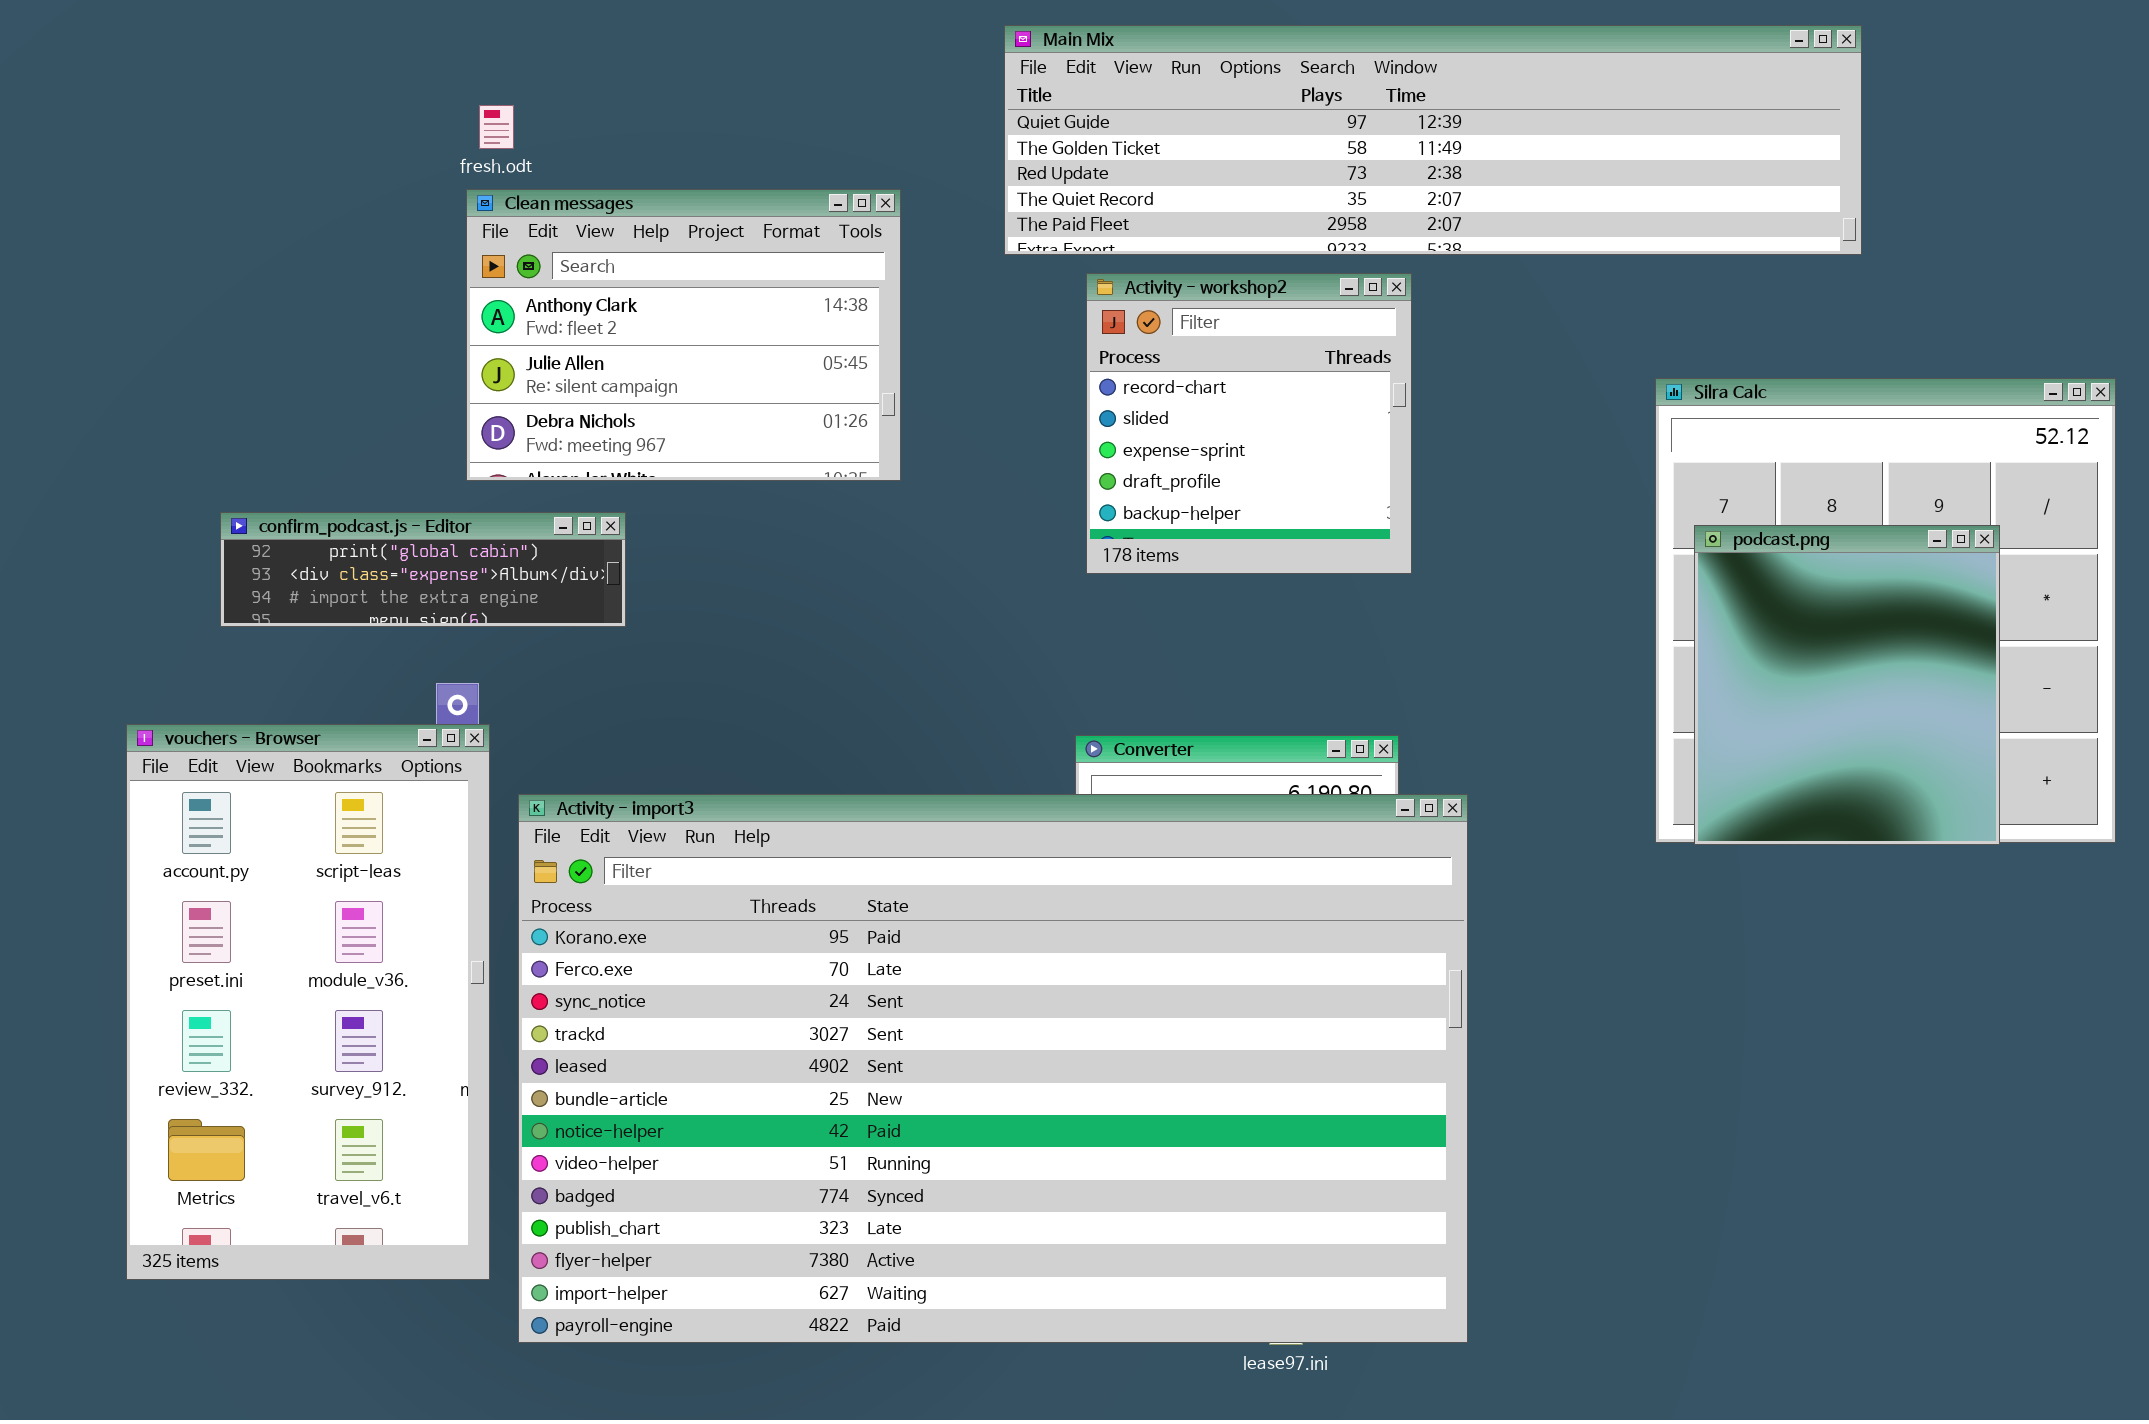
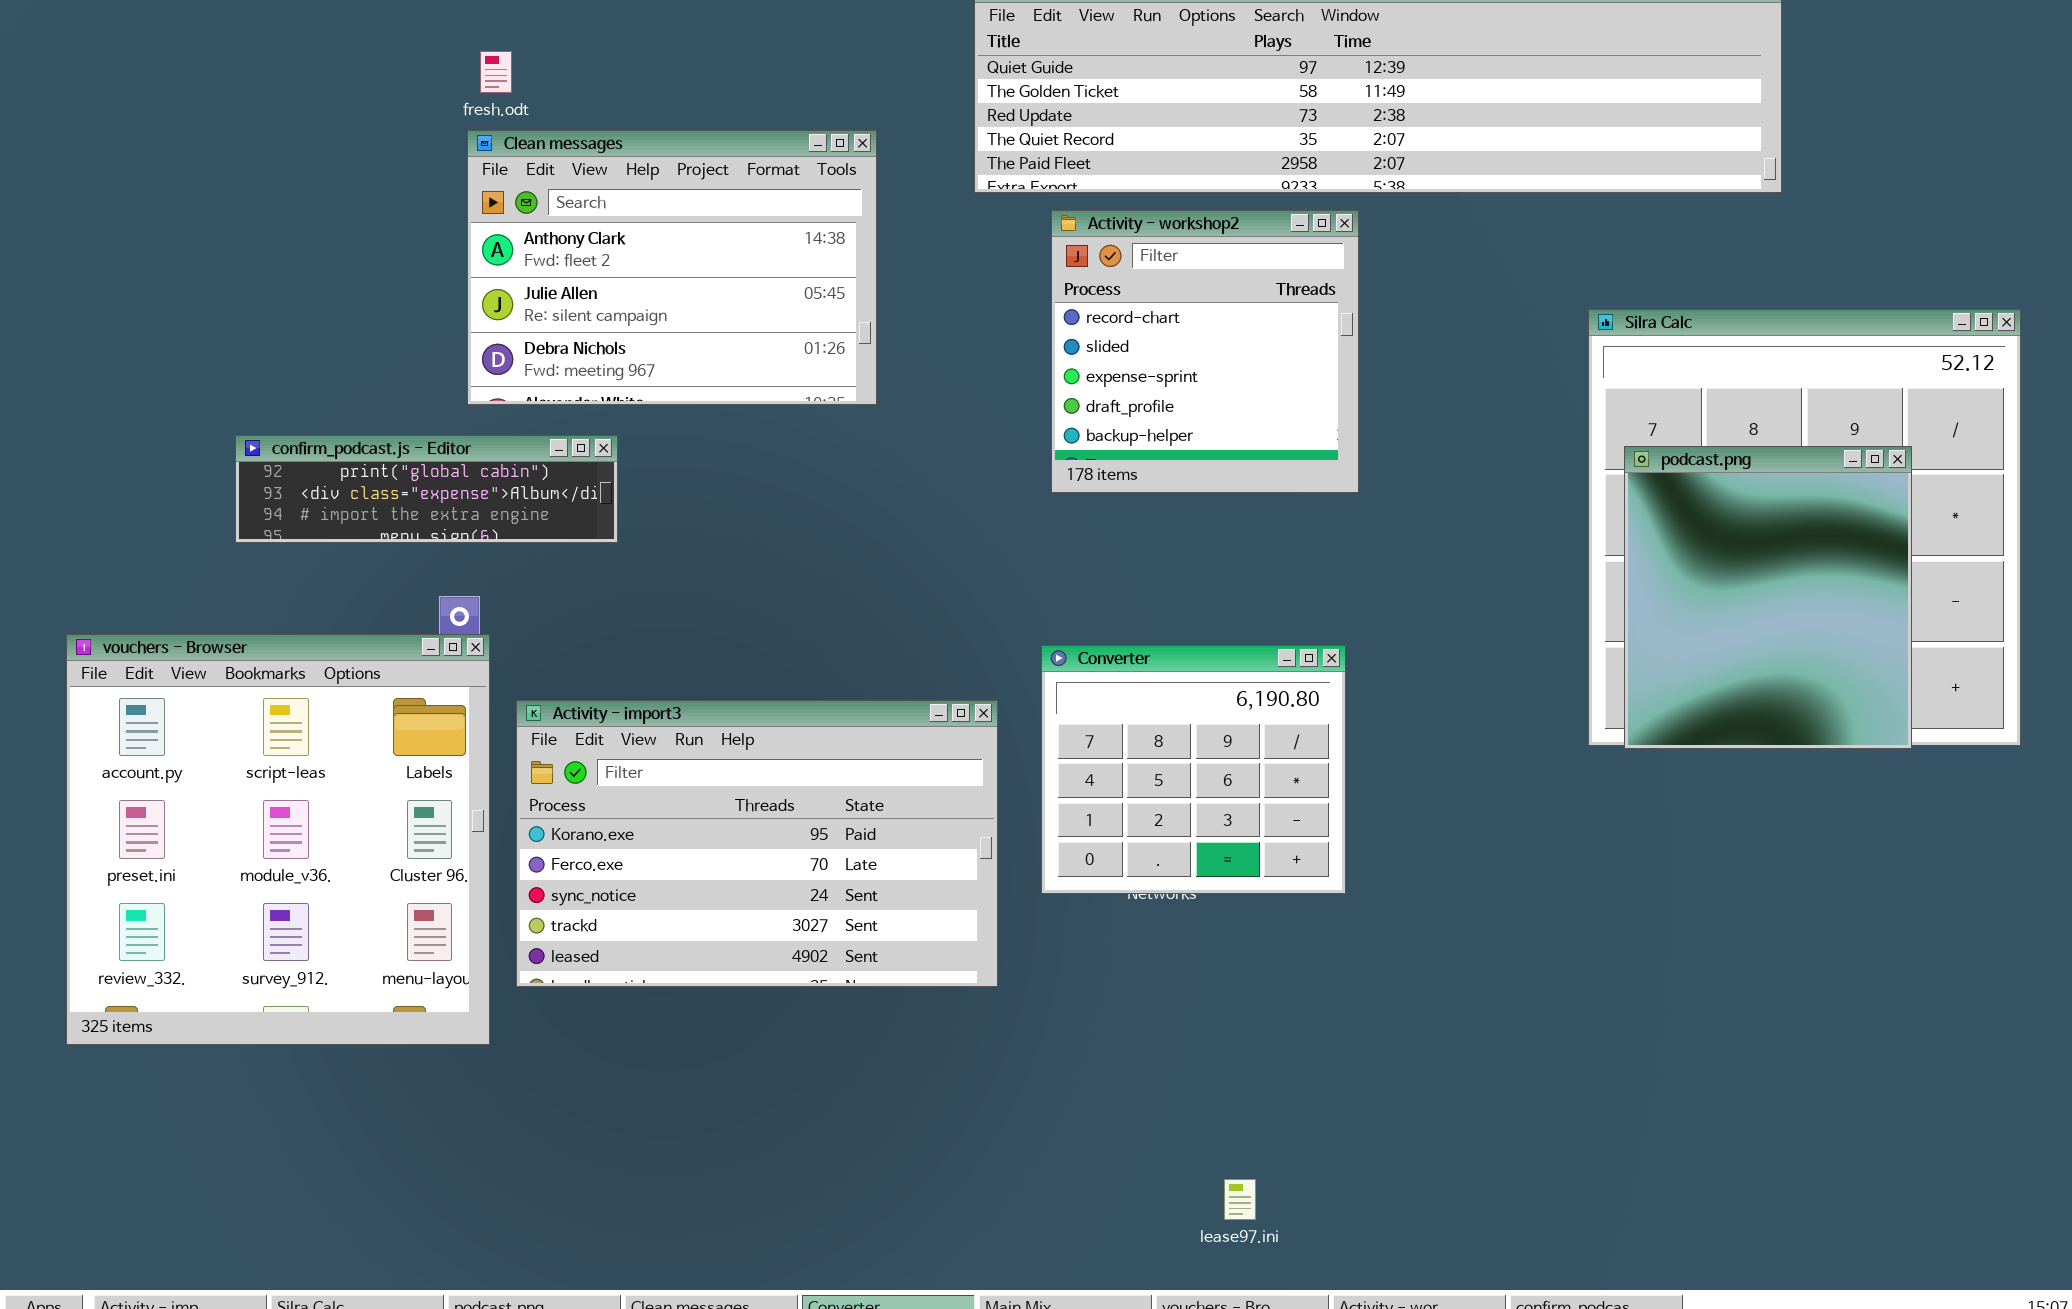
vouchers - Browser: [126,724,490,1280] -> [66,634,490,1045], resized
Activity - import3: [518,794,1468,1343] -> [516,700,998,987], resized

